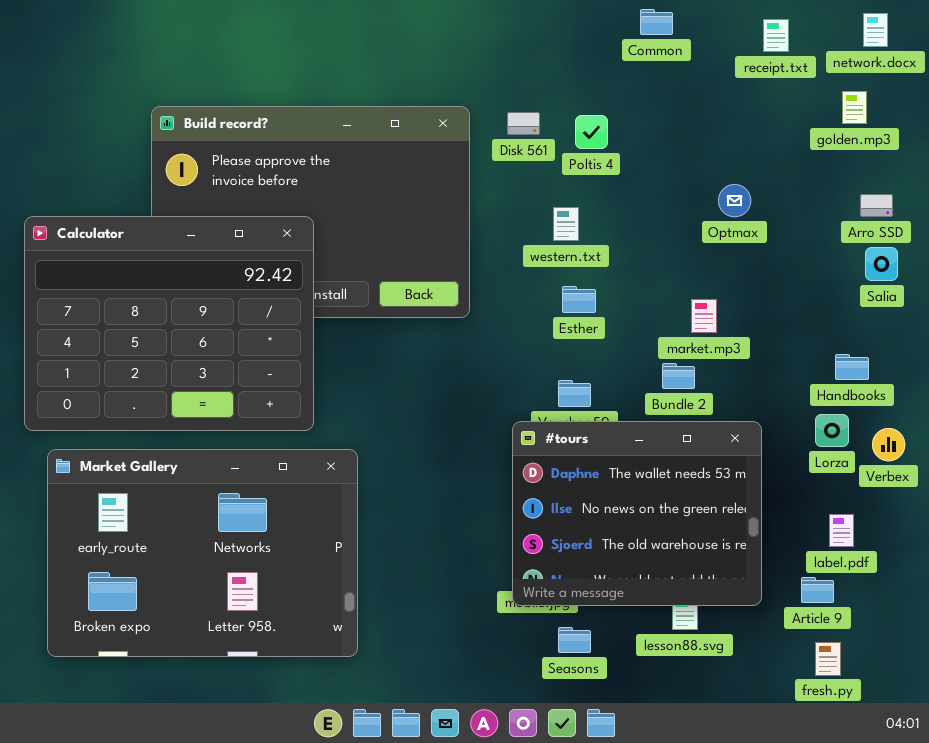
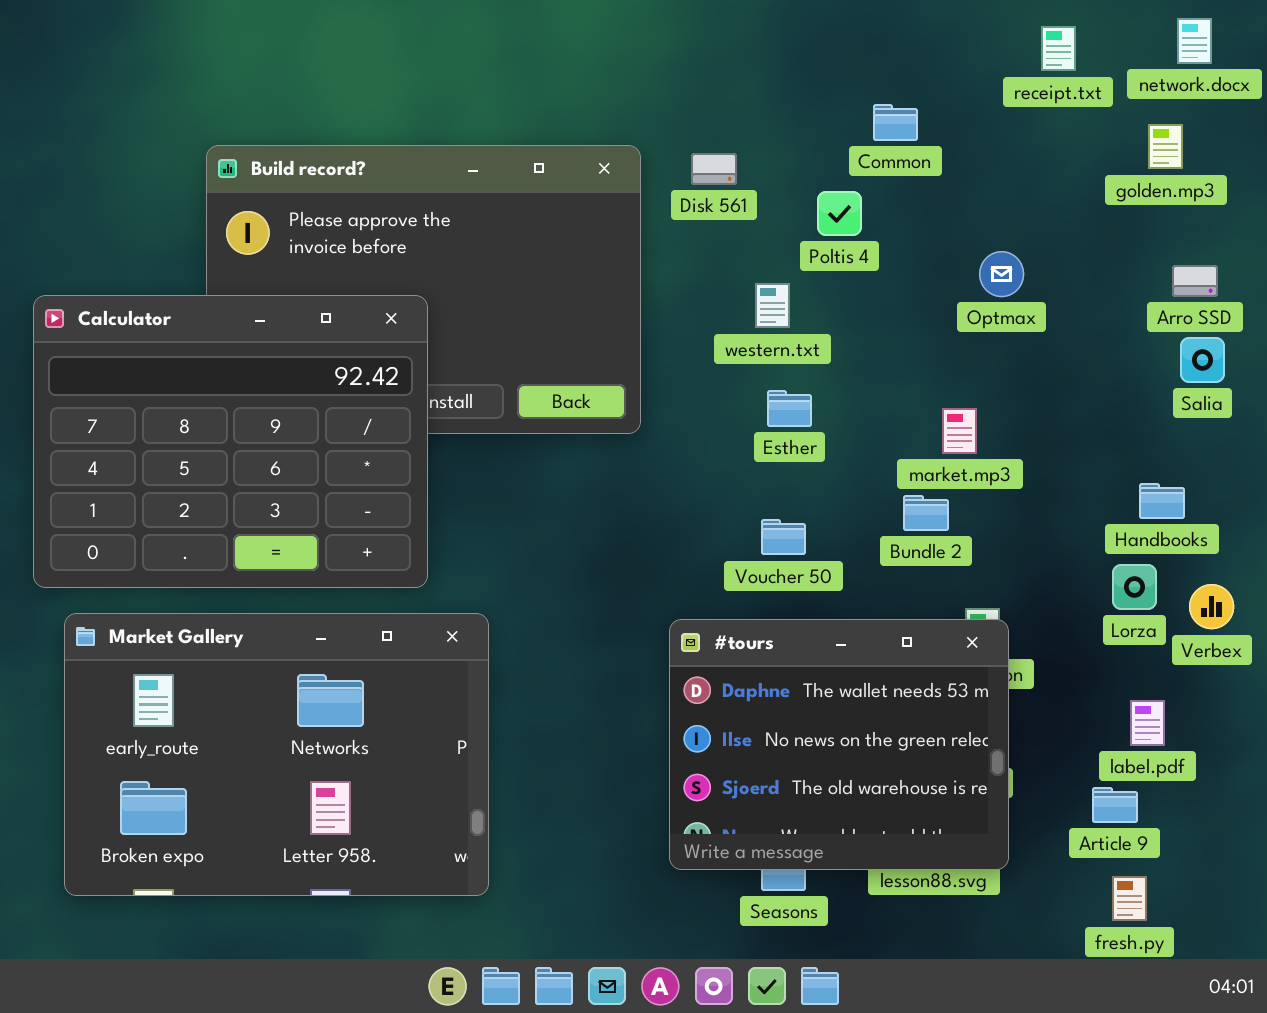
Common: [640,9,673,35] -> [873,104,918,141], moved
Poltis 4: [575,115,608,149] -> [817,191,862,236], moved
#tours: [512,421,762,606] -> [669,619,1009,870], moved

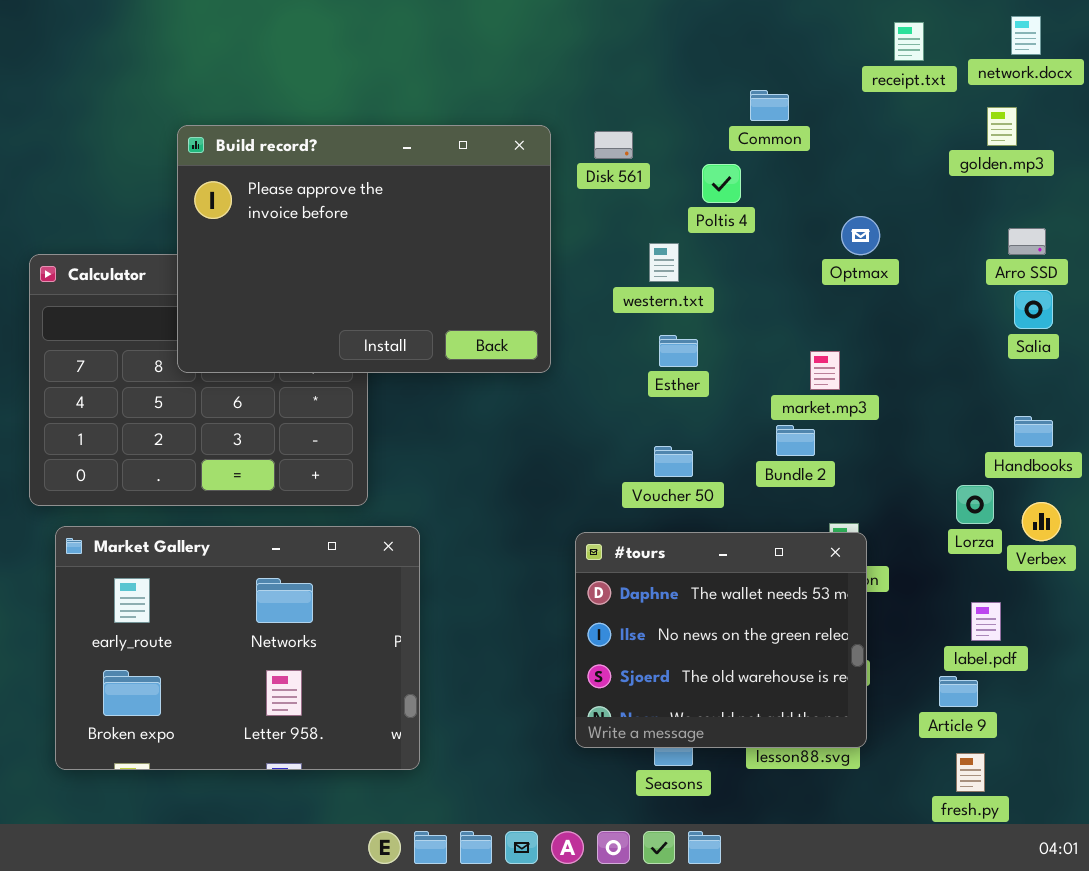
Build record?: [206,145,641,434] -> [177,125,551,373], raised
Handbooks: [1139,483,1185,519] -> [1014,416,1053,447], moved

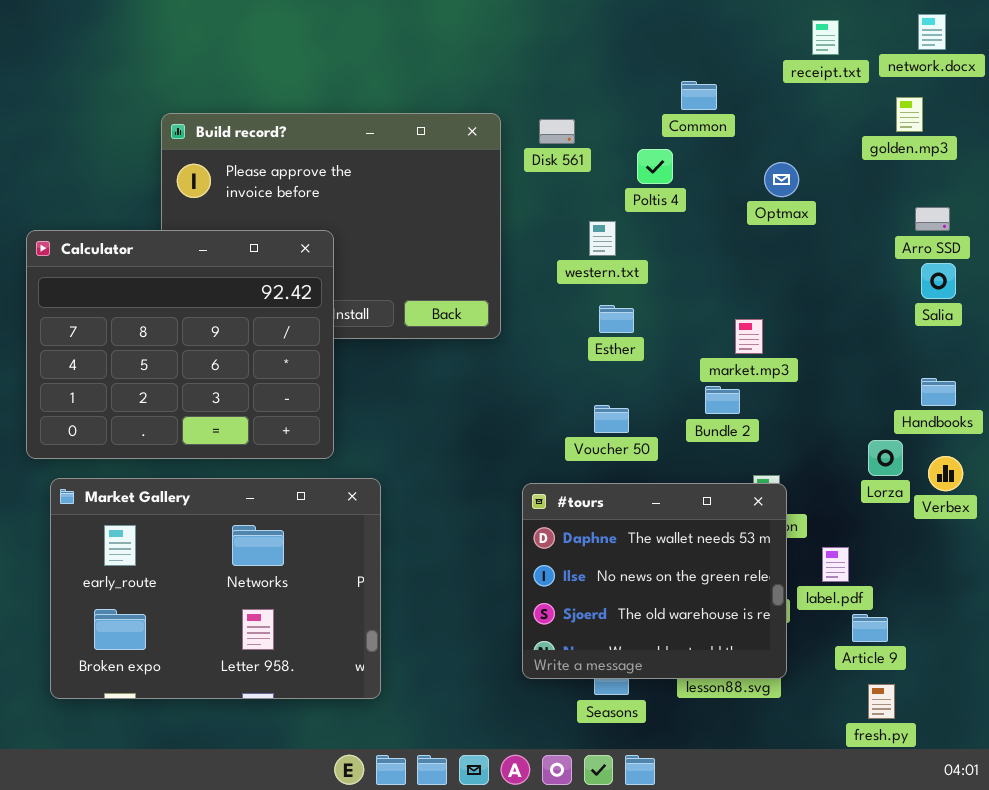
Optmax: [841,216,880,255] -> [764,162,799,197], moved
Calculator: [29,254,368,506] -> [26,230,334,459], raised
label.pdf: [971,602,1001,641] -> [822,547,849,582], moved

